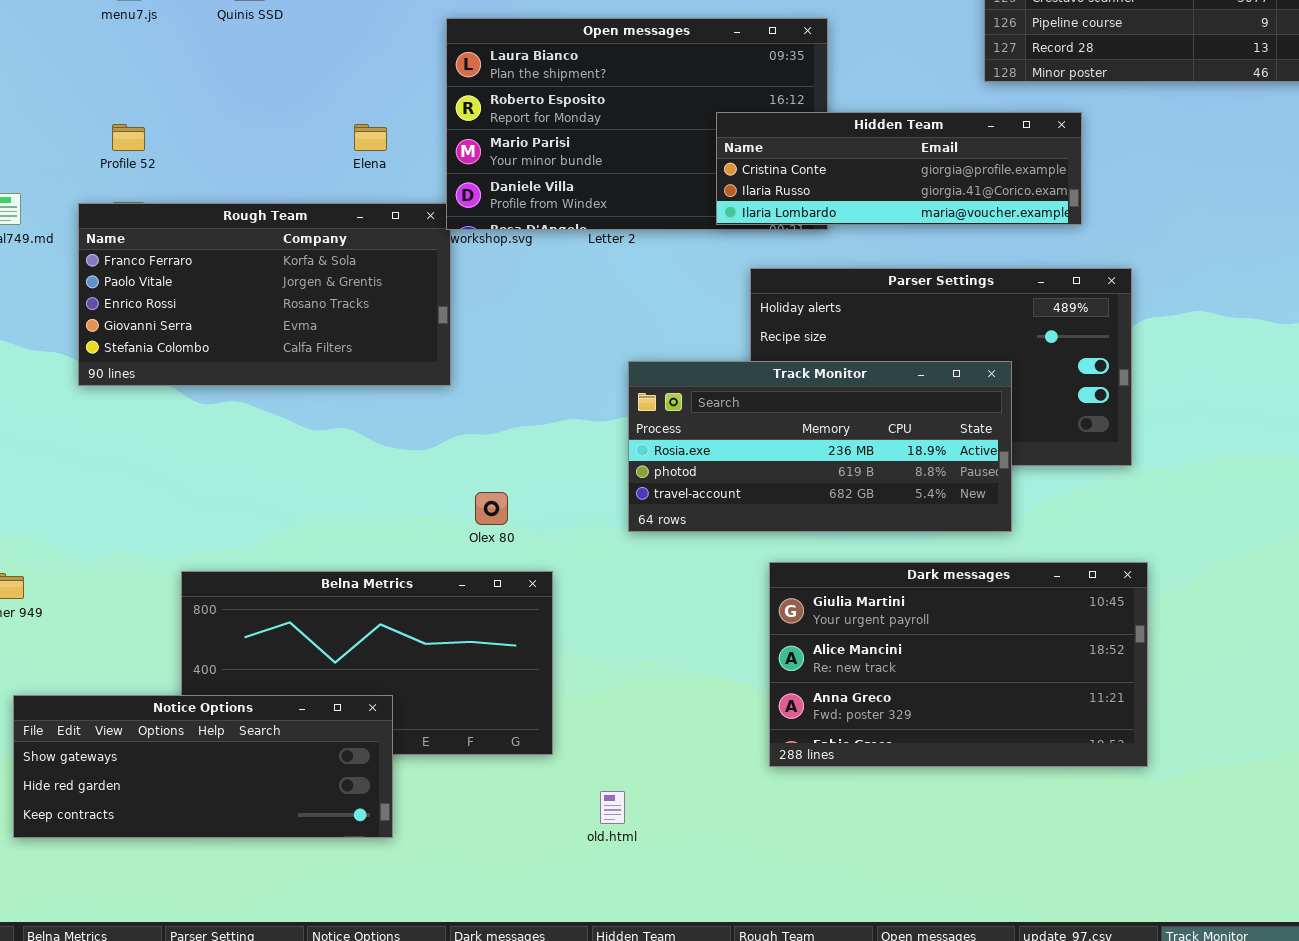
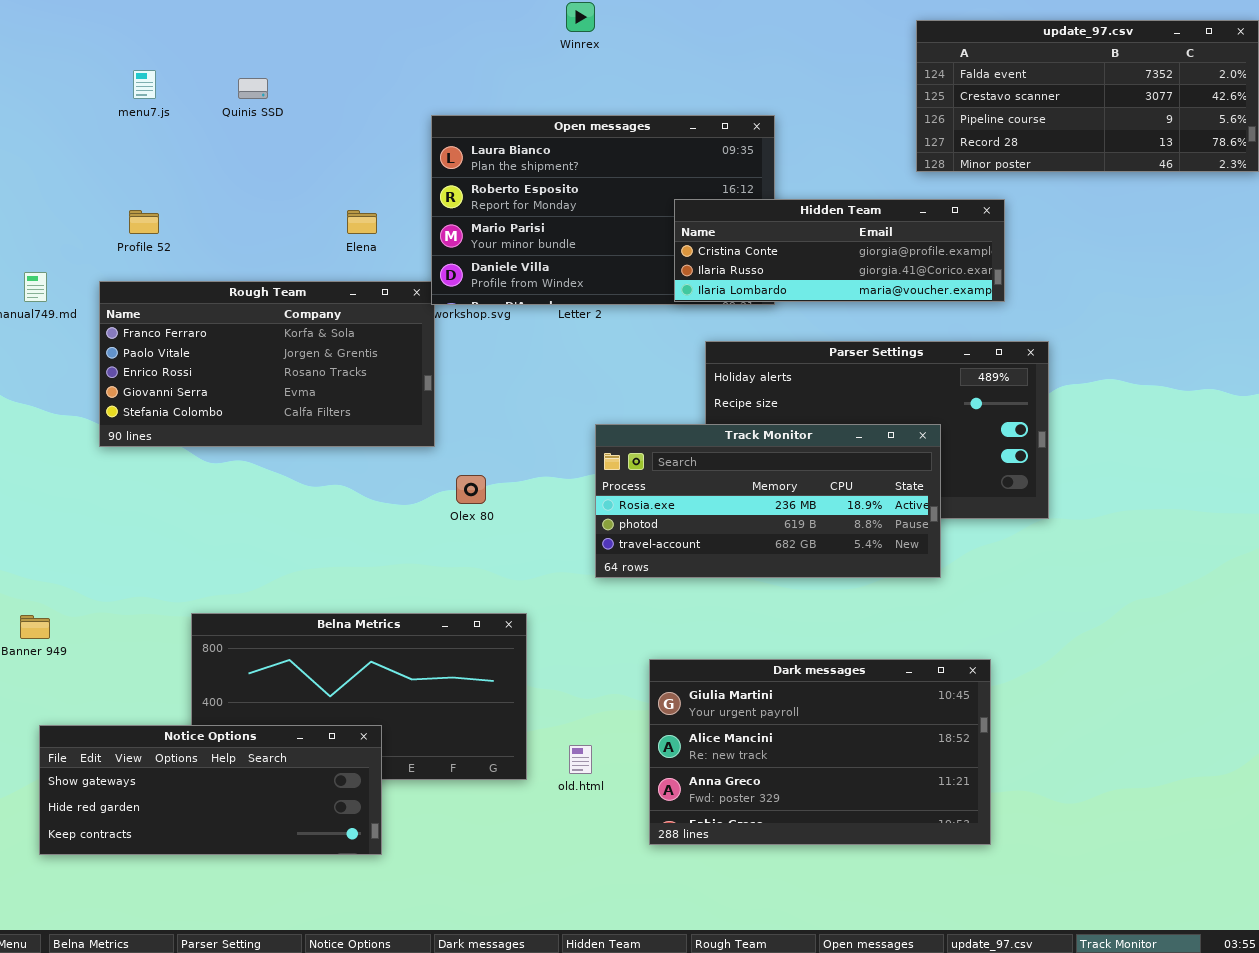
Olex 80: [475,492,508,525] -> [456,475,486,504], moved
Dark messages: [769,562,1148,767] -> [649,659,991,845], moved
old.html: [600,791,625,824] -> [569,745,592,774], moved

